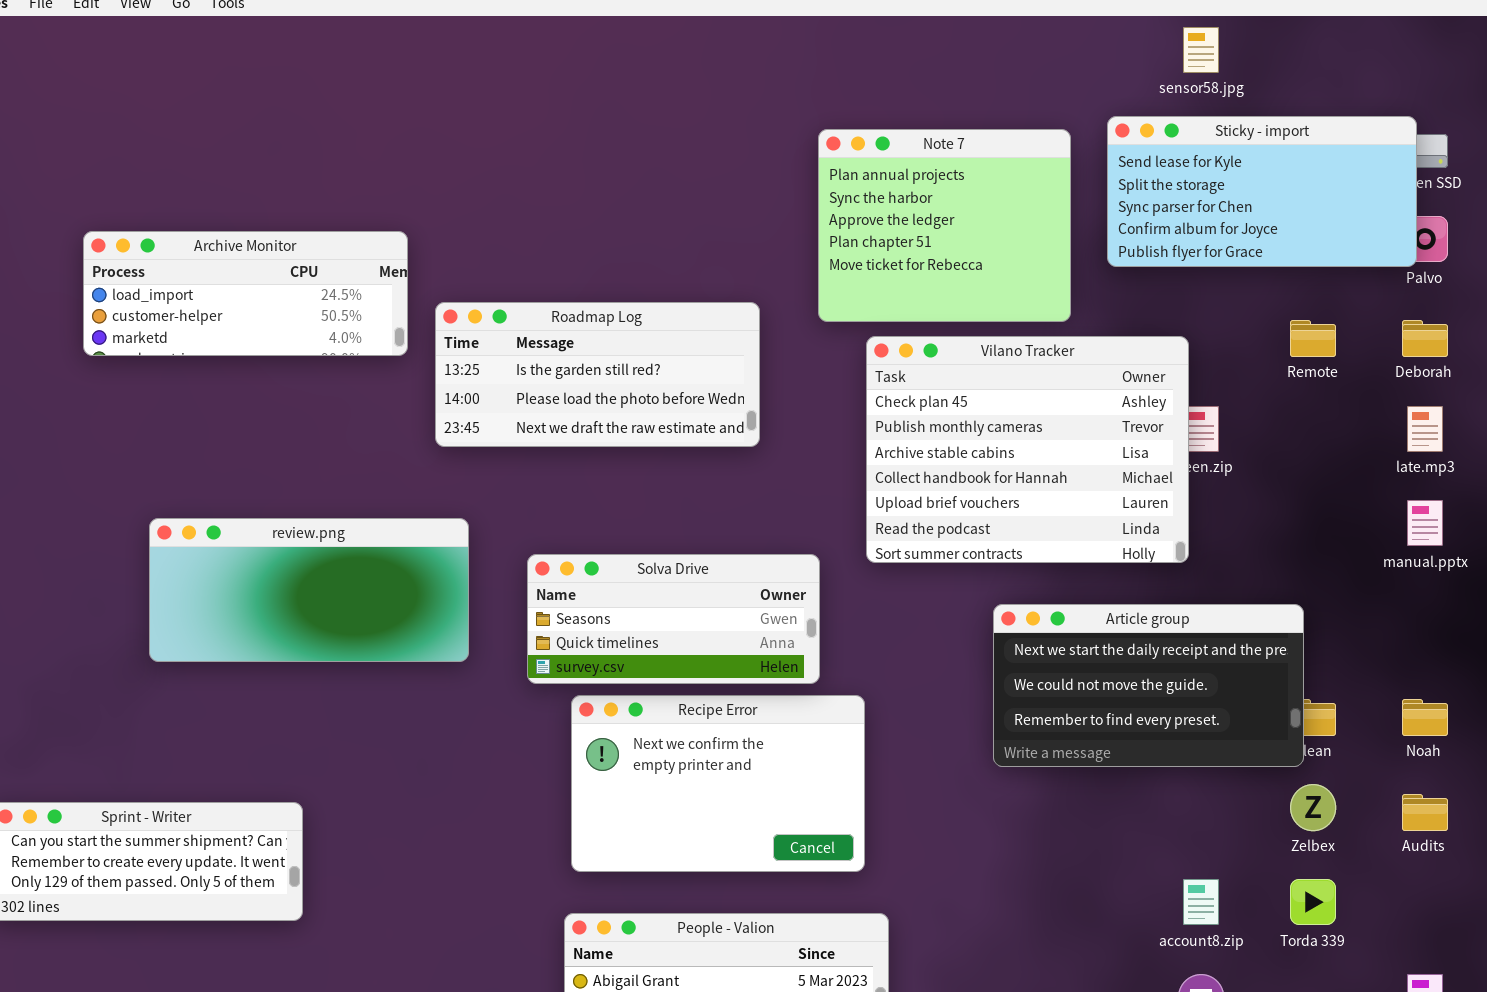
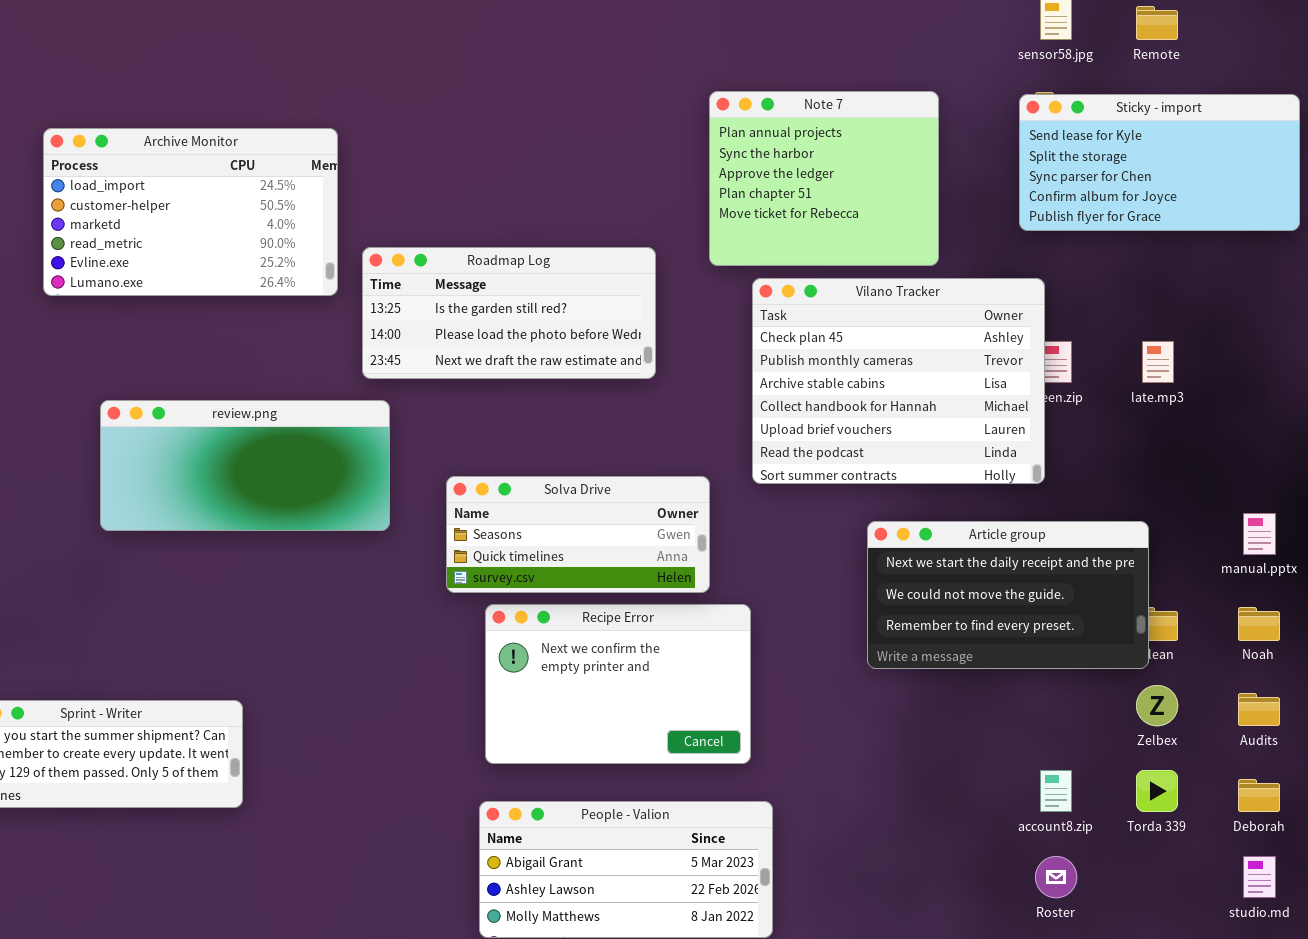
Sticky - import: [1107,116,1417,267] -> [1019,94,1300,231], moved
Archive Monitor: [83,231,408,356] -> [43,128,338,296], resized
Remote: [1290,320,1336,357] -> [1136,6,1178,40], moved
Deborah: [1402,320,1448,357] -> [1238,779,1280,812], moved
late.mp3: [1407,406,1443,452] -> [1142,341,1174,383], moved
manual.pptx: [1407,500,1443,546] -> [1243,513,1276,555], moved
review.png: [149,518,469,662] -> [100,400,390,531], moved

